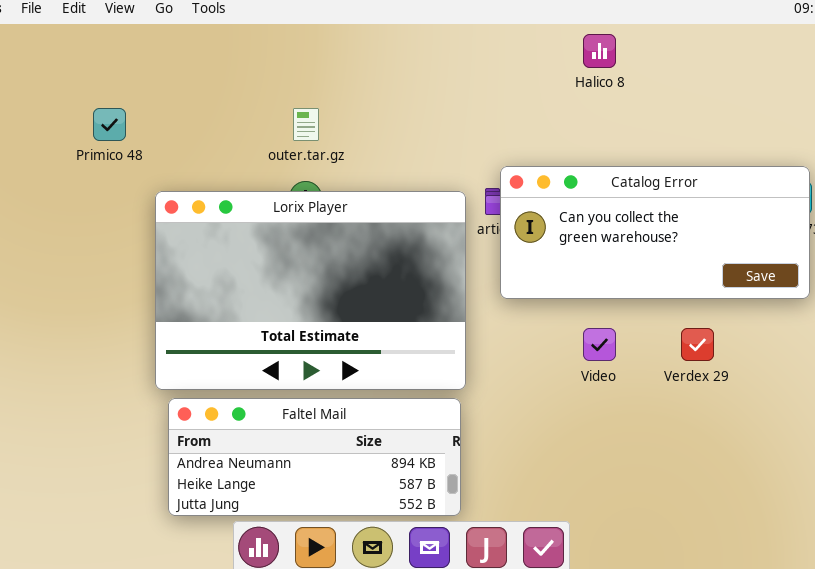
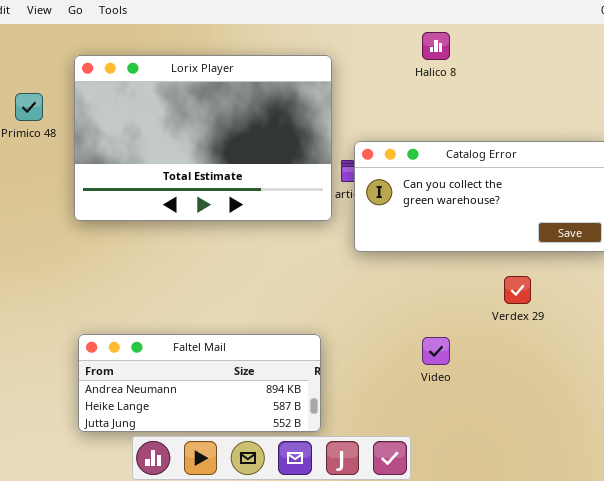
Lorix Player: [155,191,466,390] -> [74,55,332,221], moved
Video: [583,328,616,361] -> [422,337,450,365], moved

